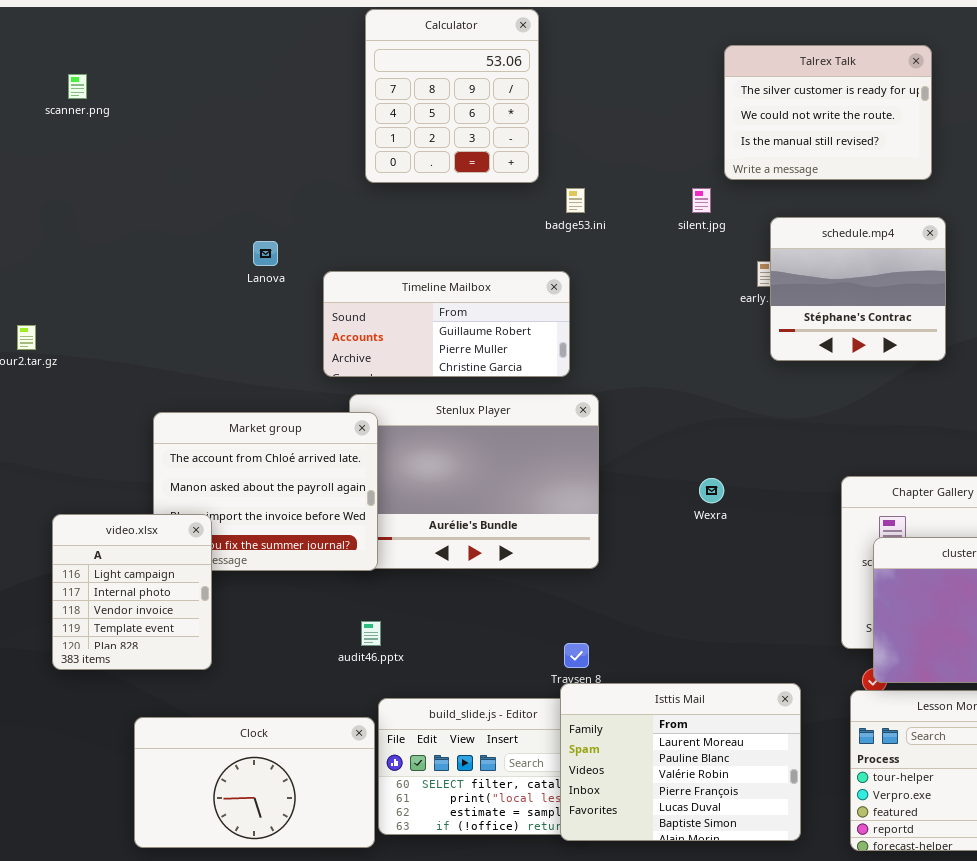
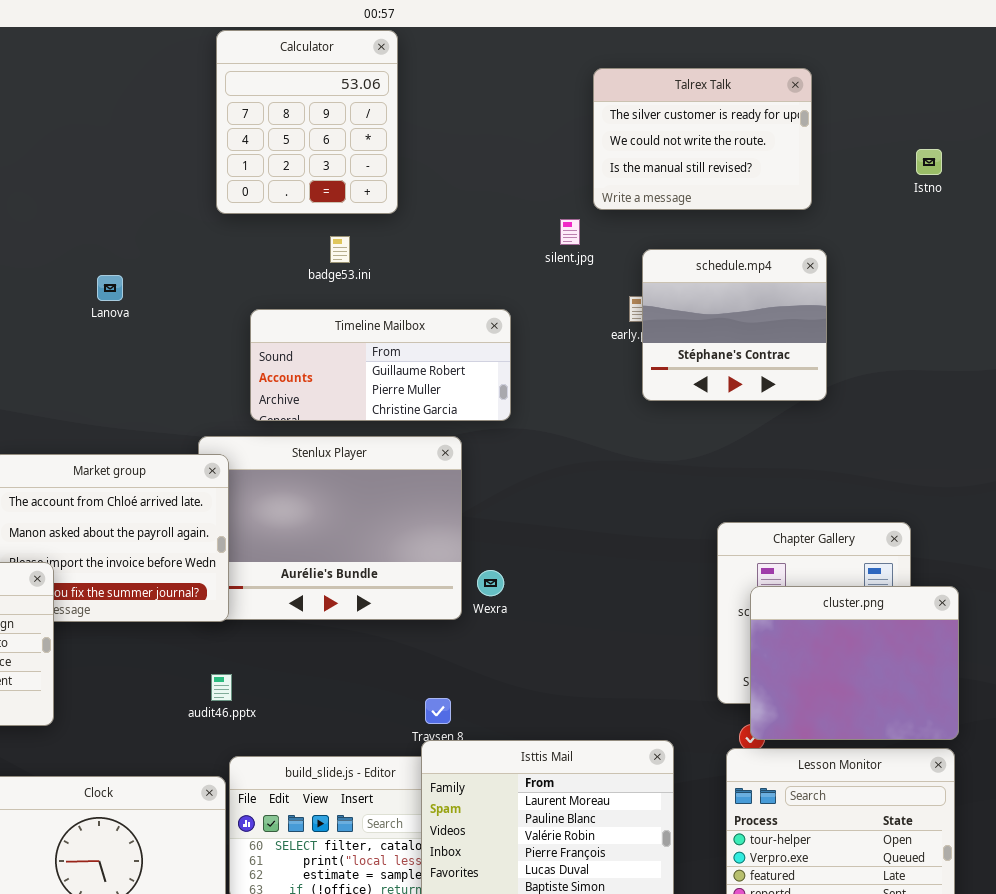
badge53.ini: [566,188,585,213] -> [330,236,350,263], moved
Timeline Mailbox: [323,271,570,377] -> [250,309,511,421], moved
Wexra: [699,478,724,503] -> [477,570,504,596], moved

